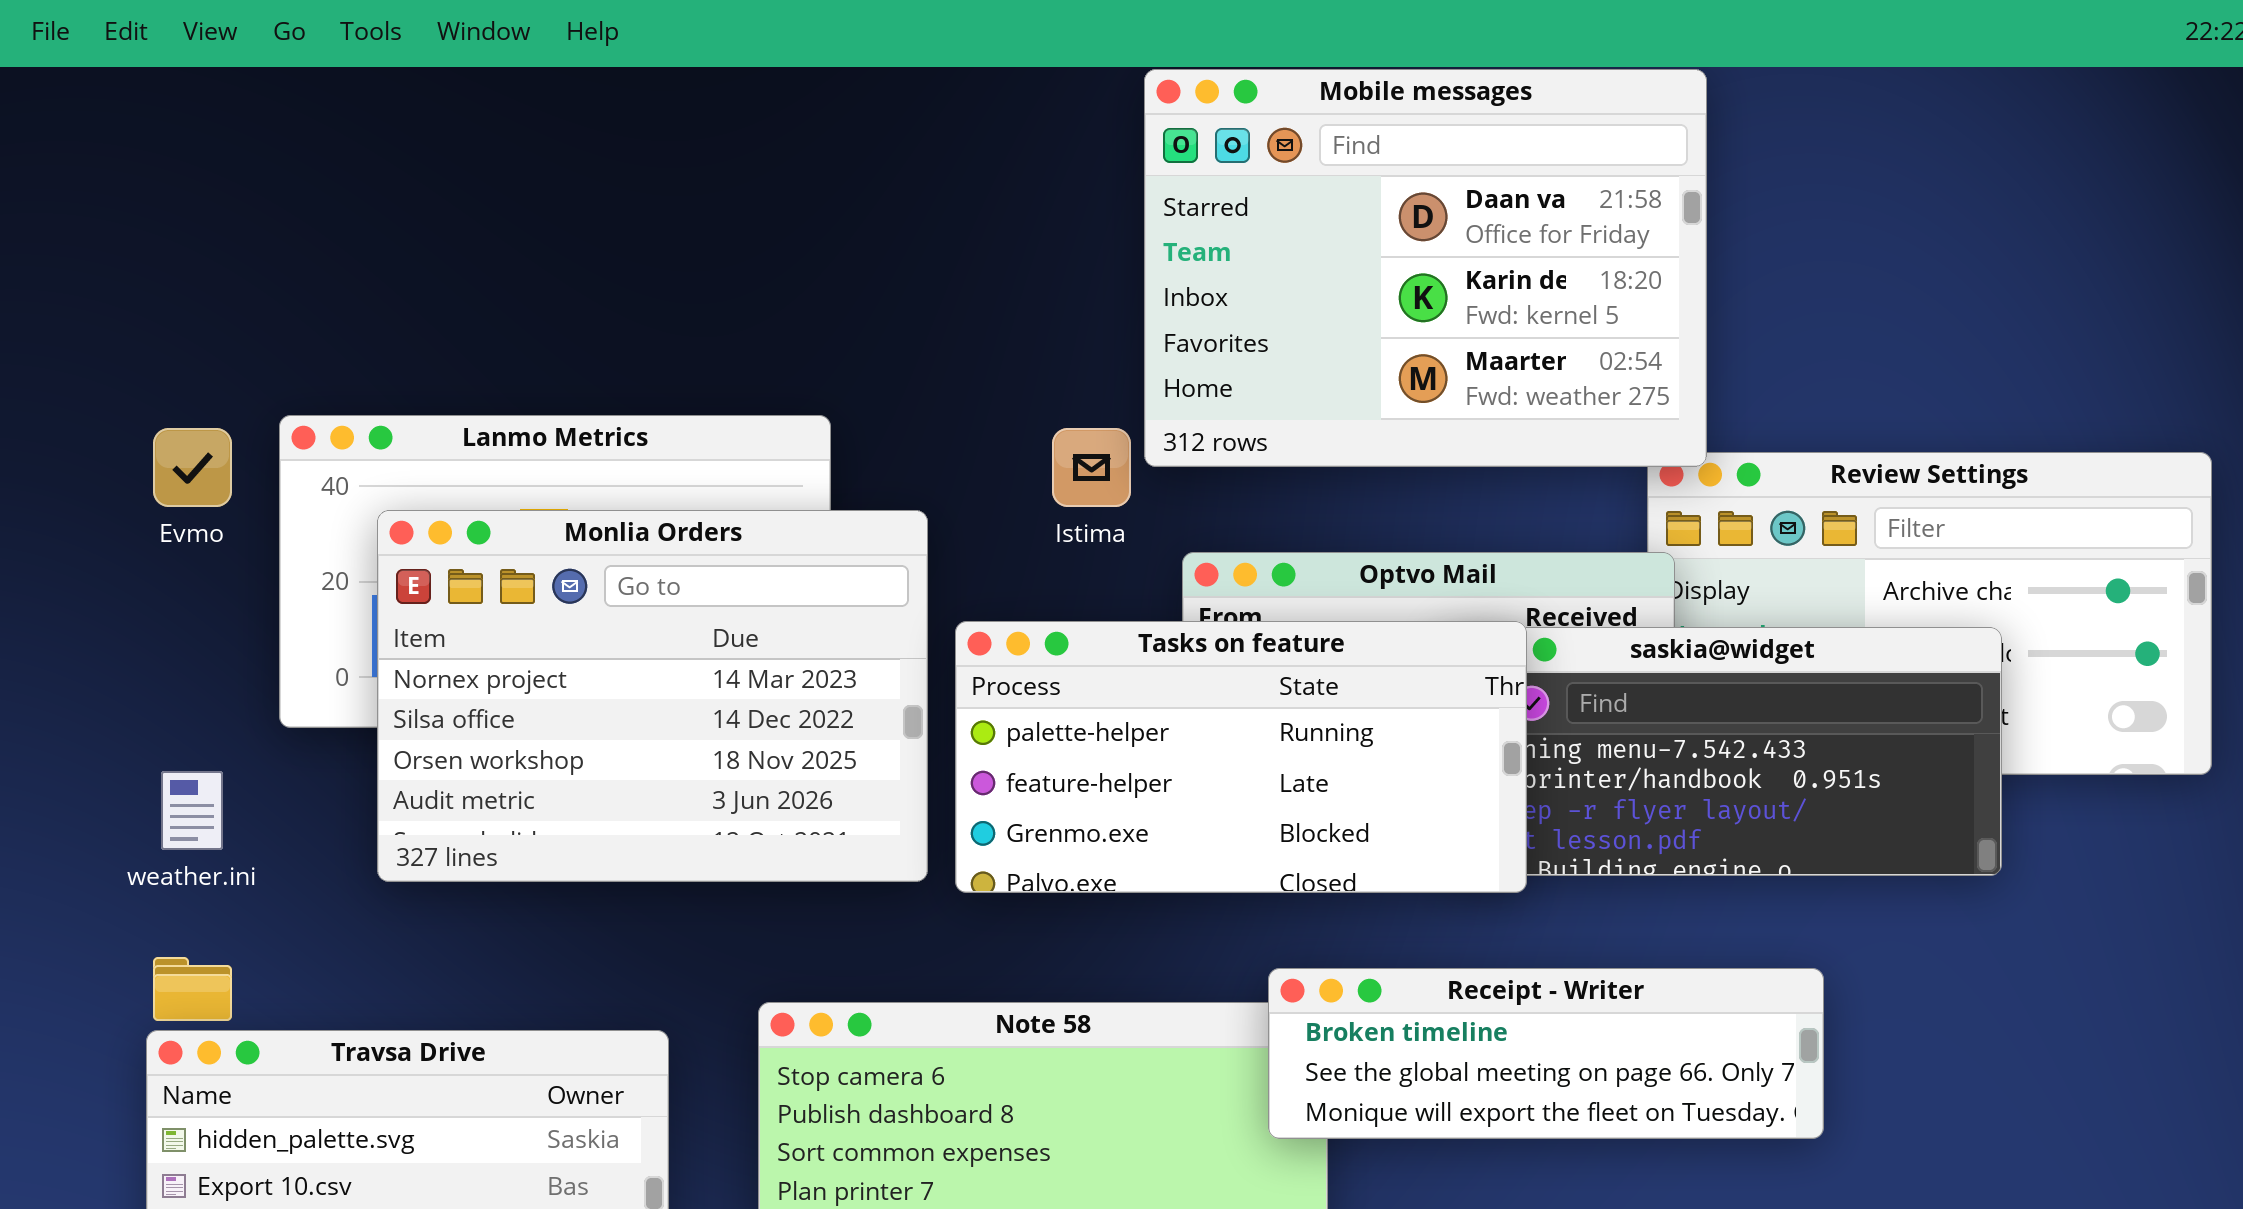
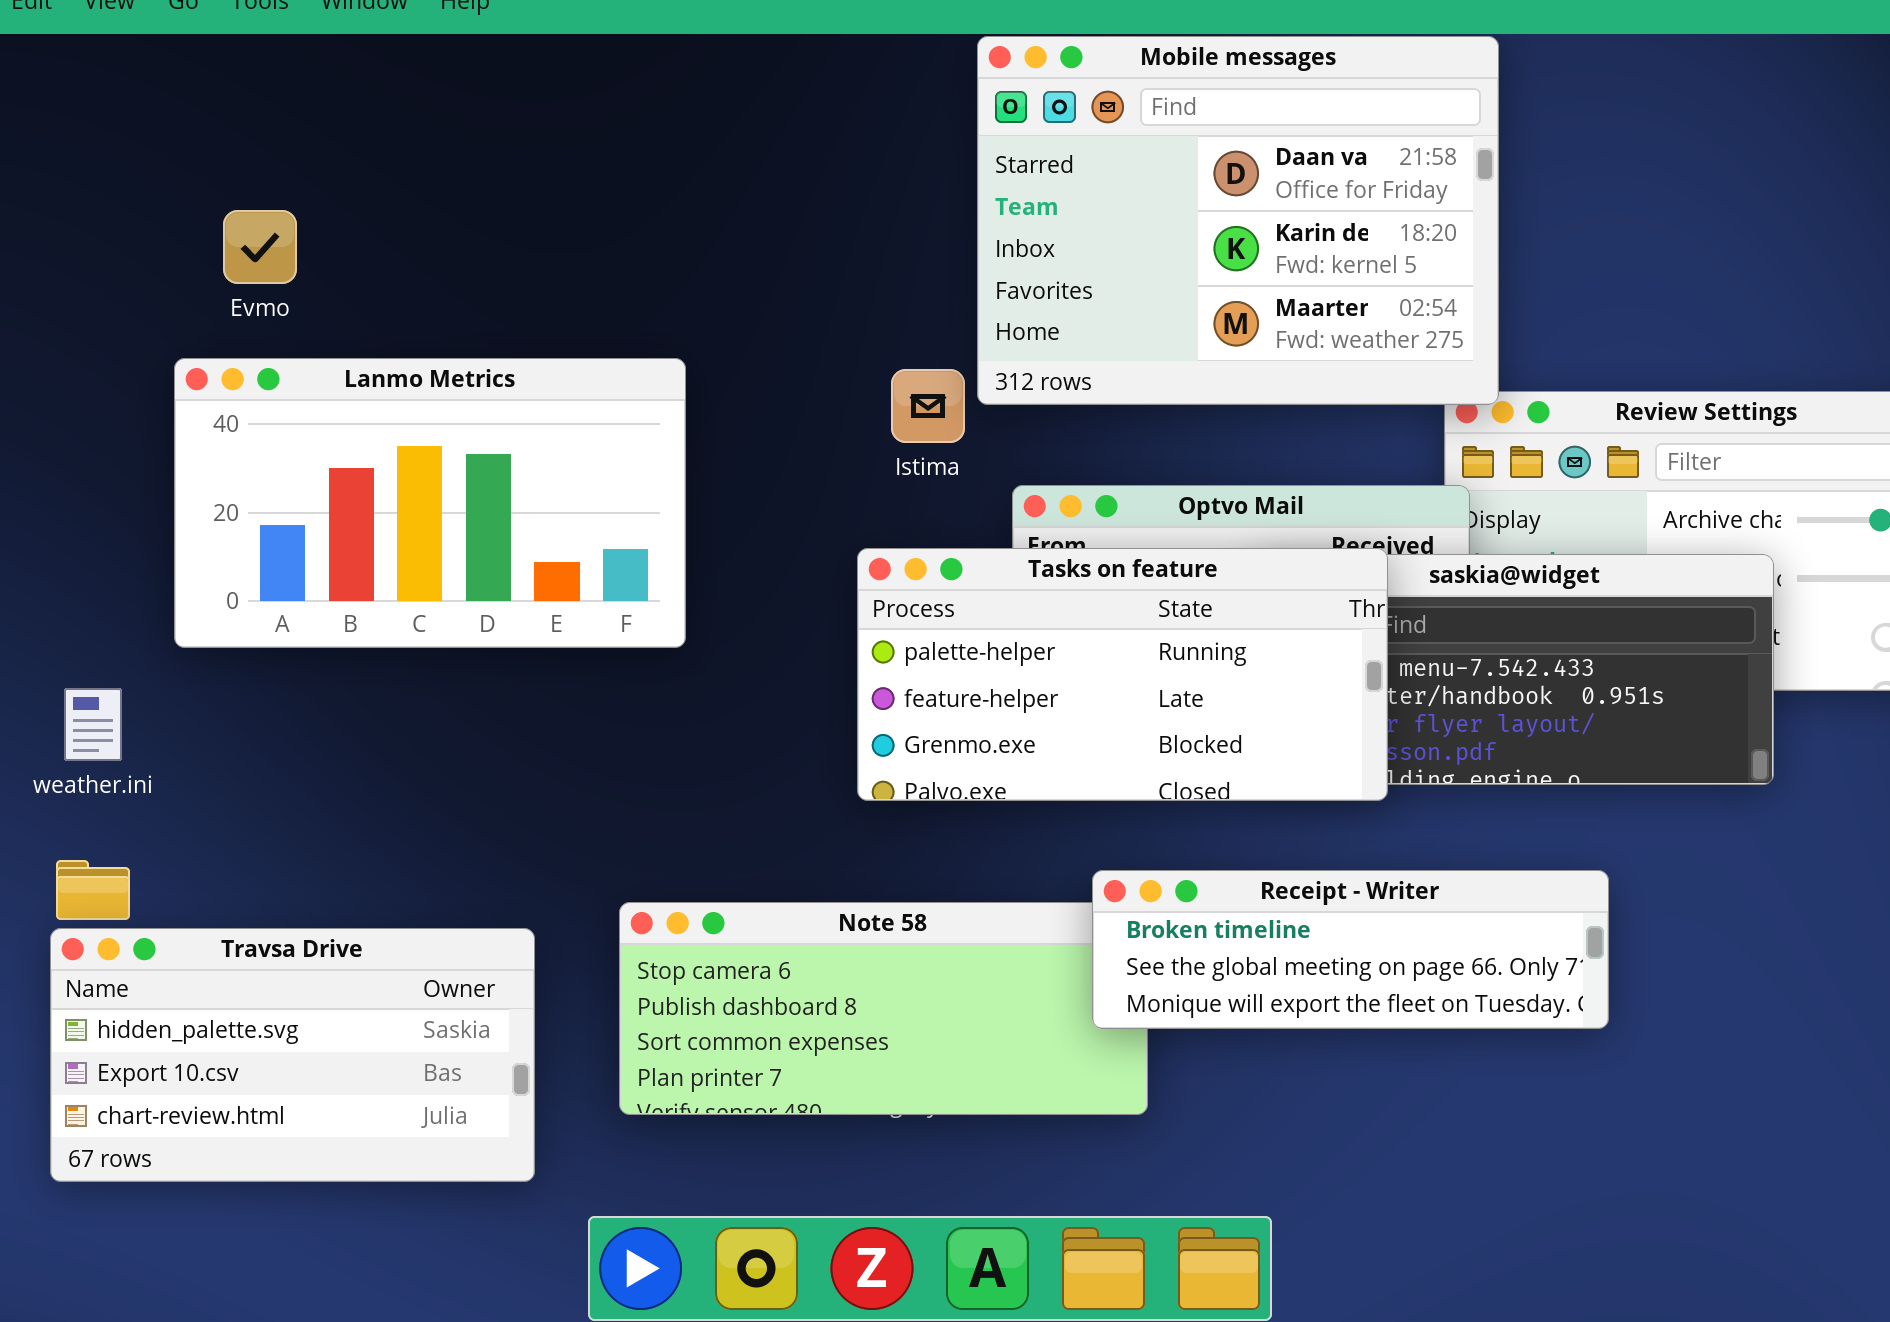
Evmo: [153,428,232,507] -> [223,210,297,284], moved
Monlia Orders: [377,510,928,882] -> none, closed
Tasks on feature: [955,621,1527,893] -> [857,548,1388,801], moved

